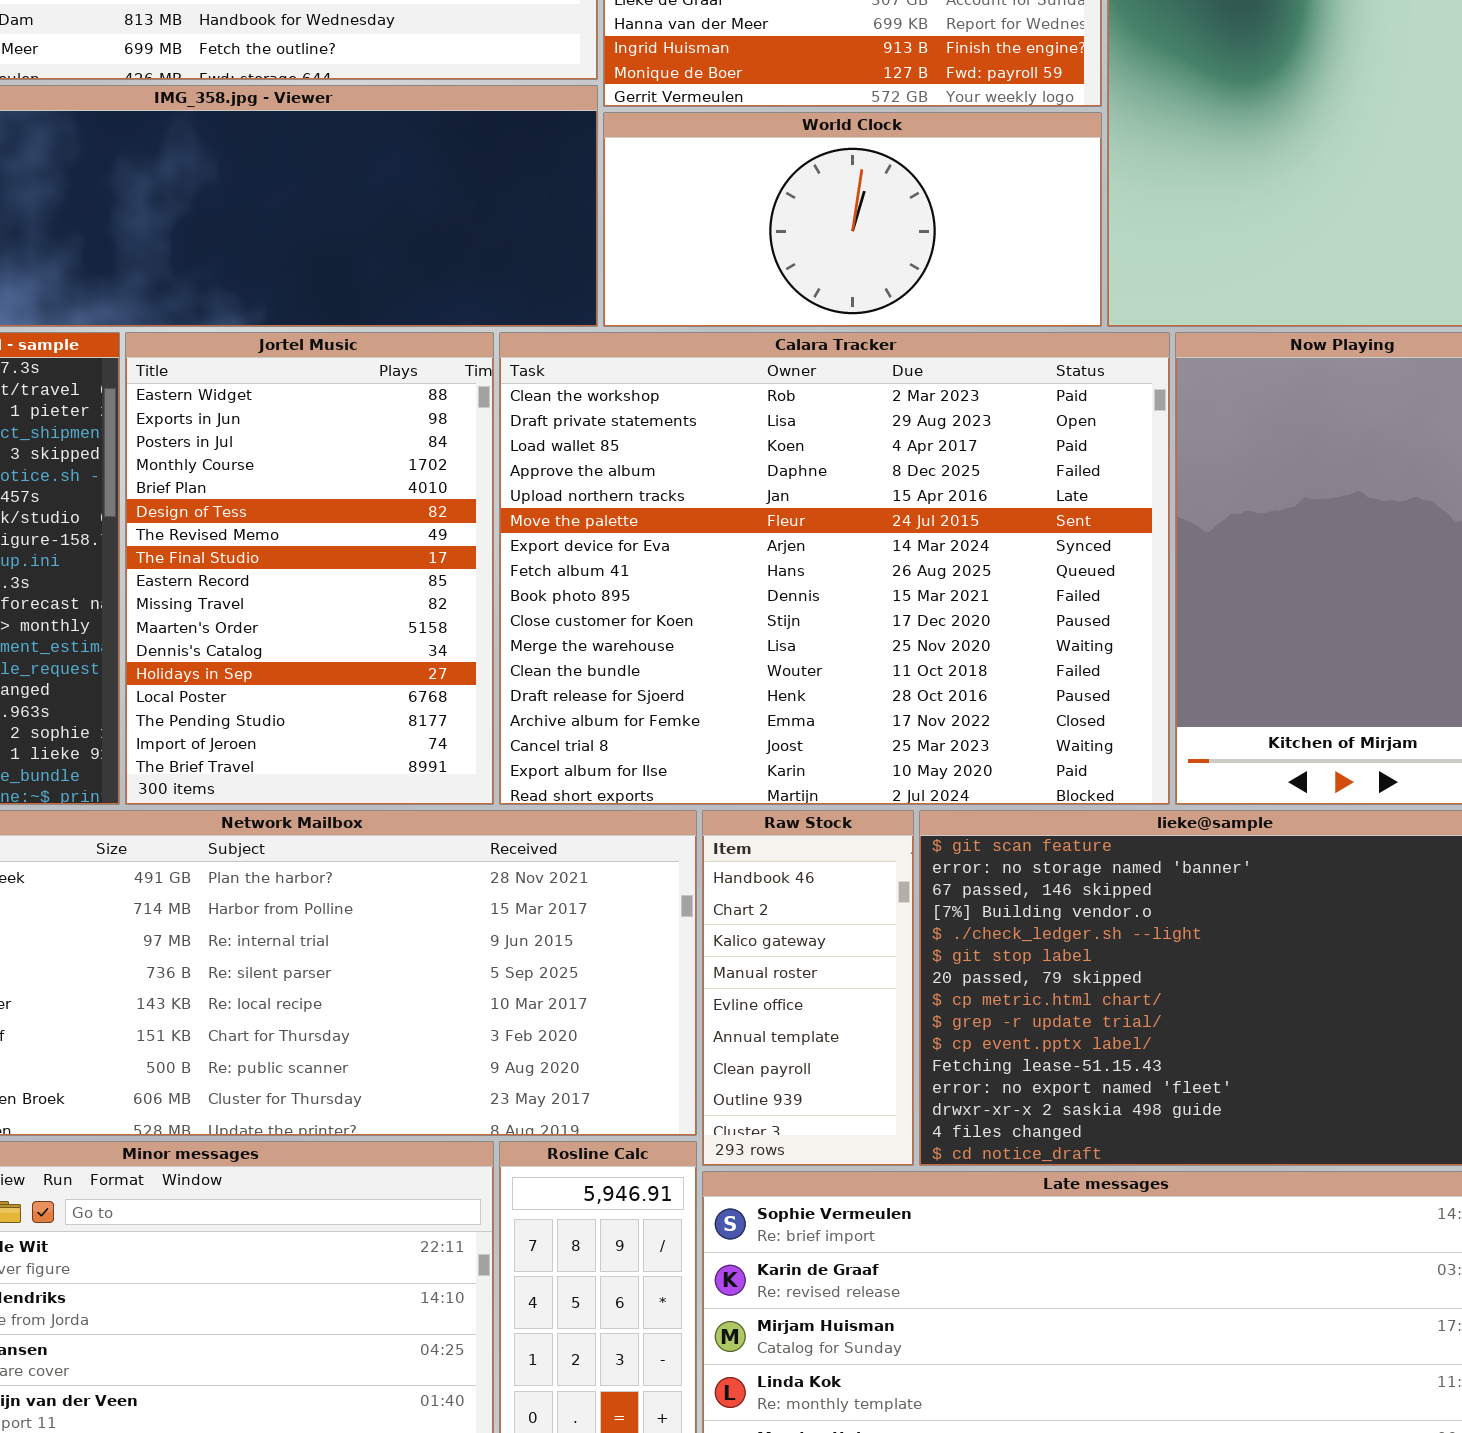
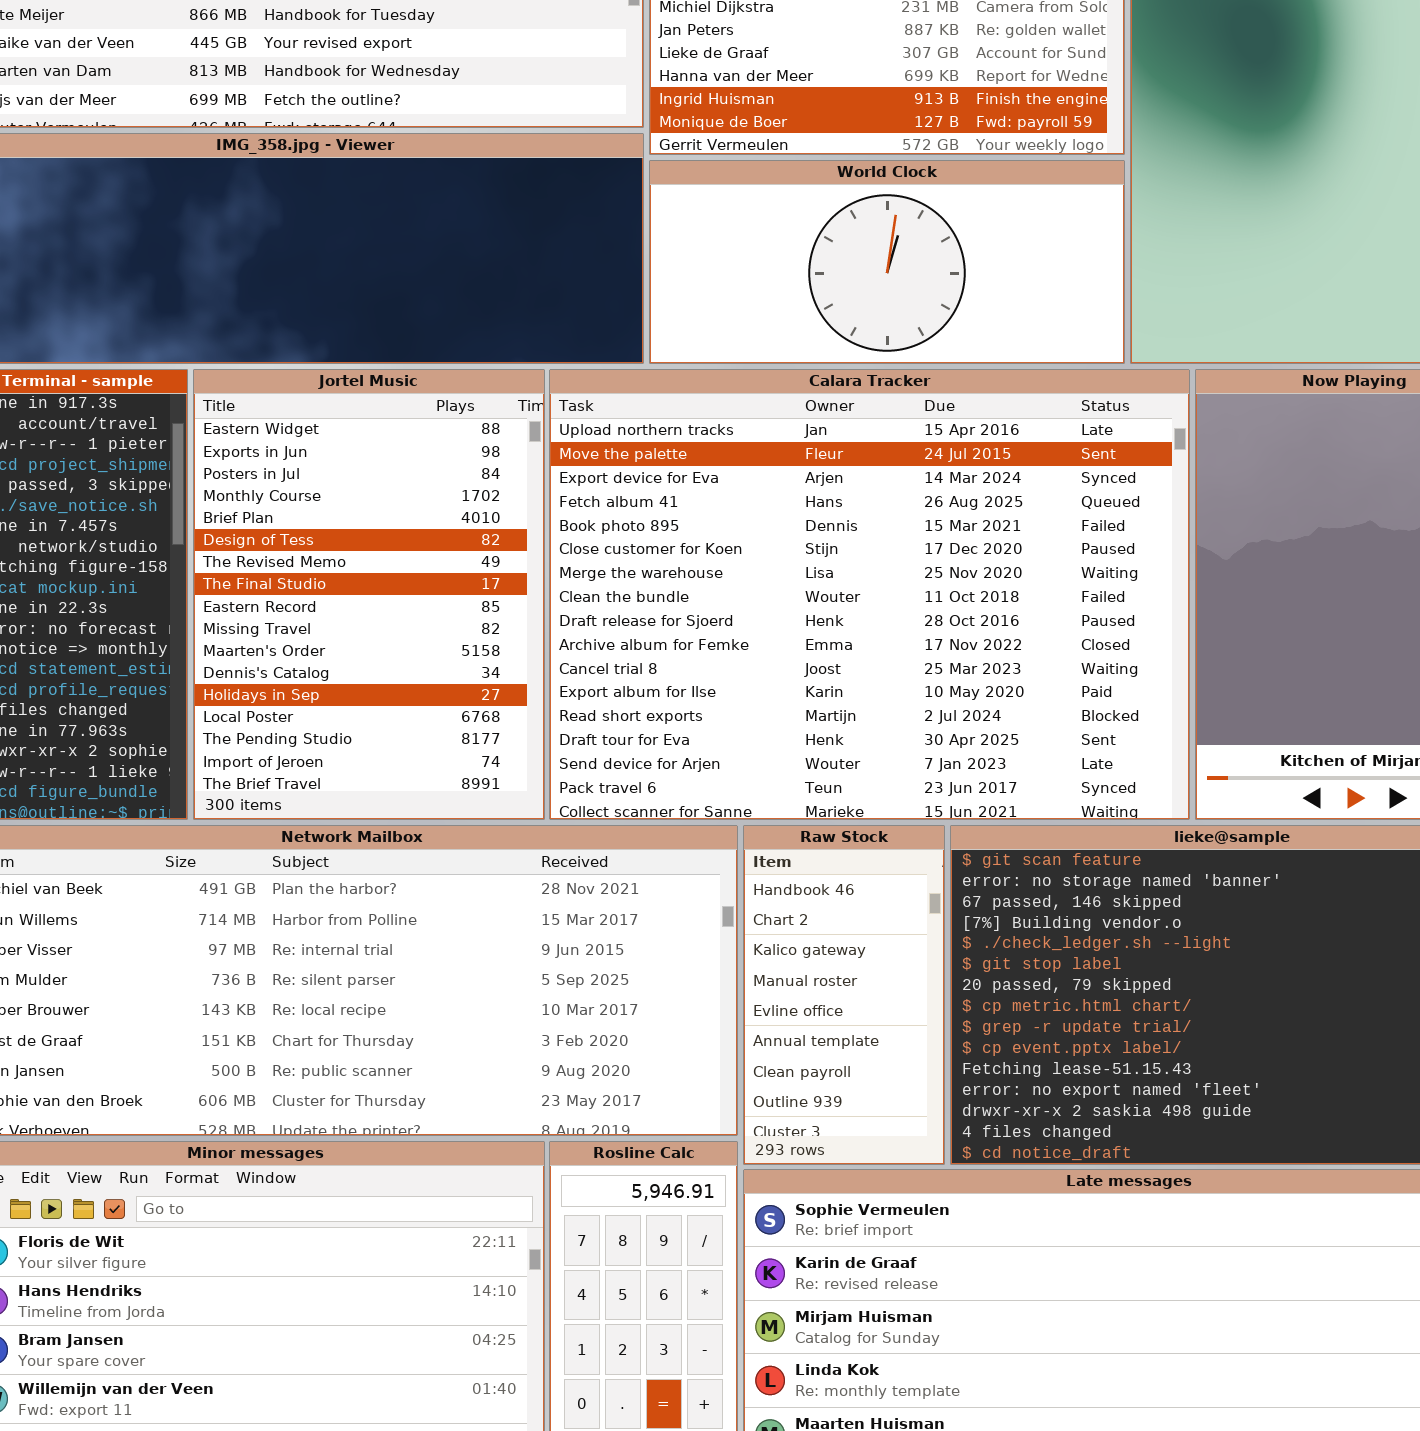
Calara Tracker: [499,332,1170,805] -> [549,369,1190,820], scrolled down 4 rows

